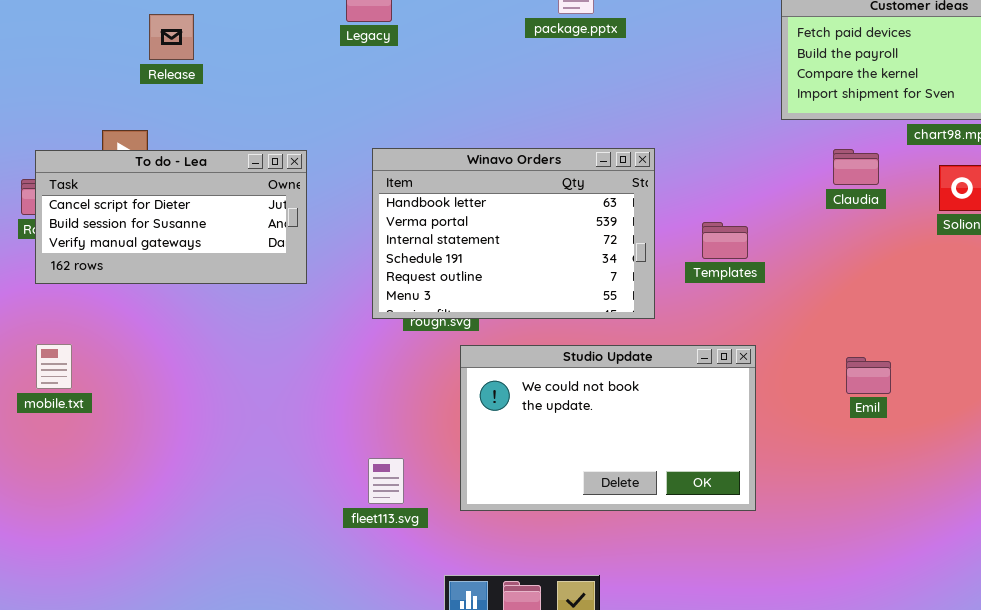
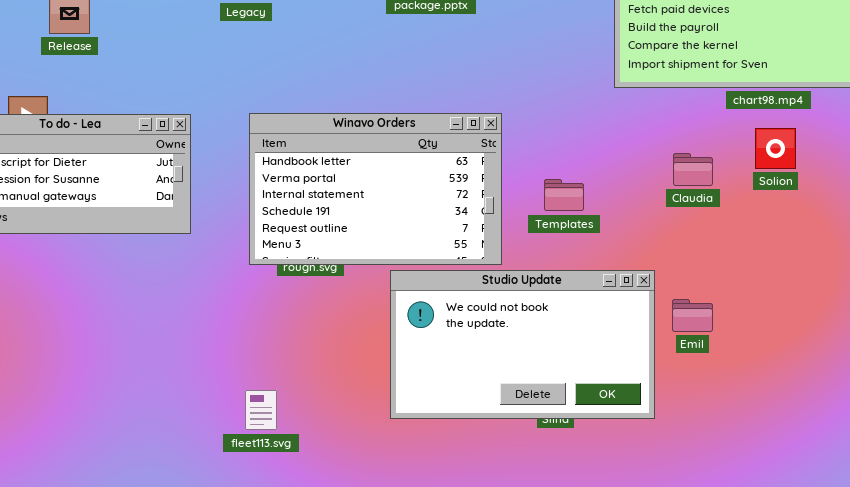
Claudia: [833,149,879,185] -> [673,153,713,186], moved
Studio Update: [460,345,756,511] -> [390,270,655,419], moved

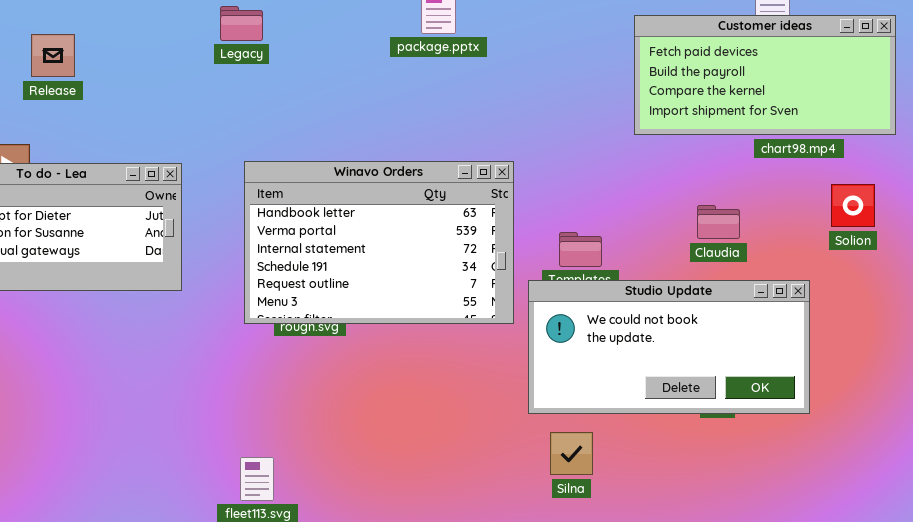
Solion: [755,128,796,169] -> [831,184,875,227], moved
Studio Update: [390,270,655,419] -> [528,280,810,414], moved, resized

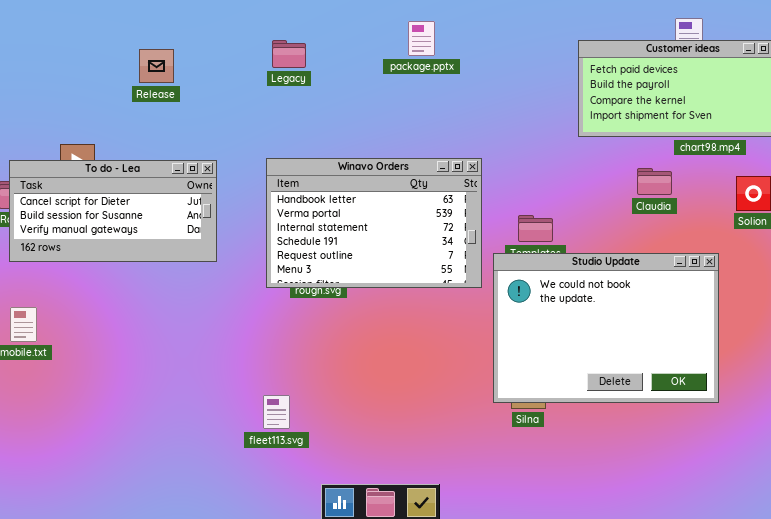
Legacy: [220,6,263,41] -> [272,40,306,68], moved
Release: [31,34,75,77] -> [139,49,174,83], moved
Claudia: [697,205,740,239] -> [637,168,672,195], moved
Studio Update: [528,280,810,414] -> [493,253,719,403], resized

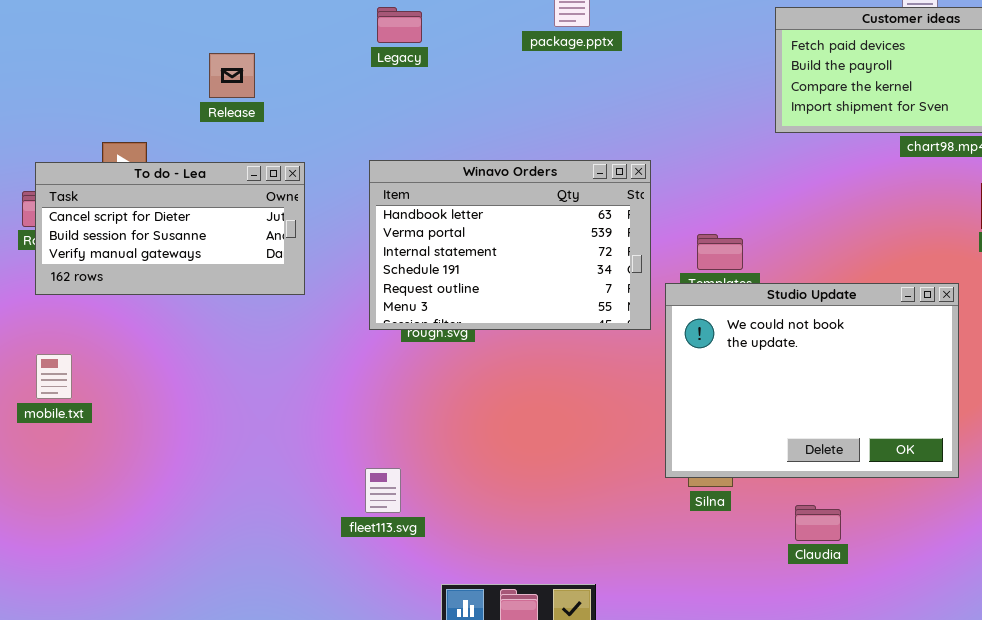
Release: [139,49,174,83] -> [209,53,255,98], moved
Claudia: [637,168,672,195] -> [795,505,841,541], moved

